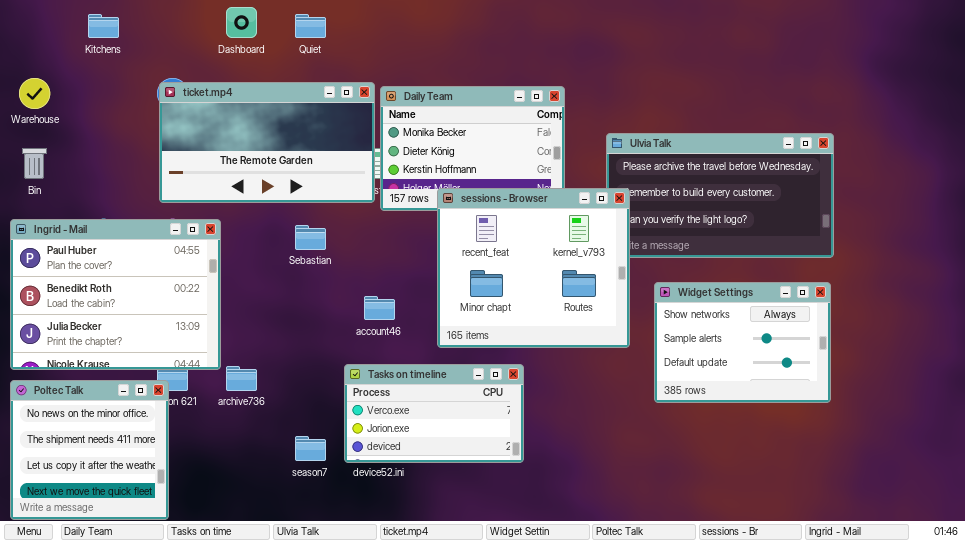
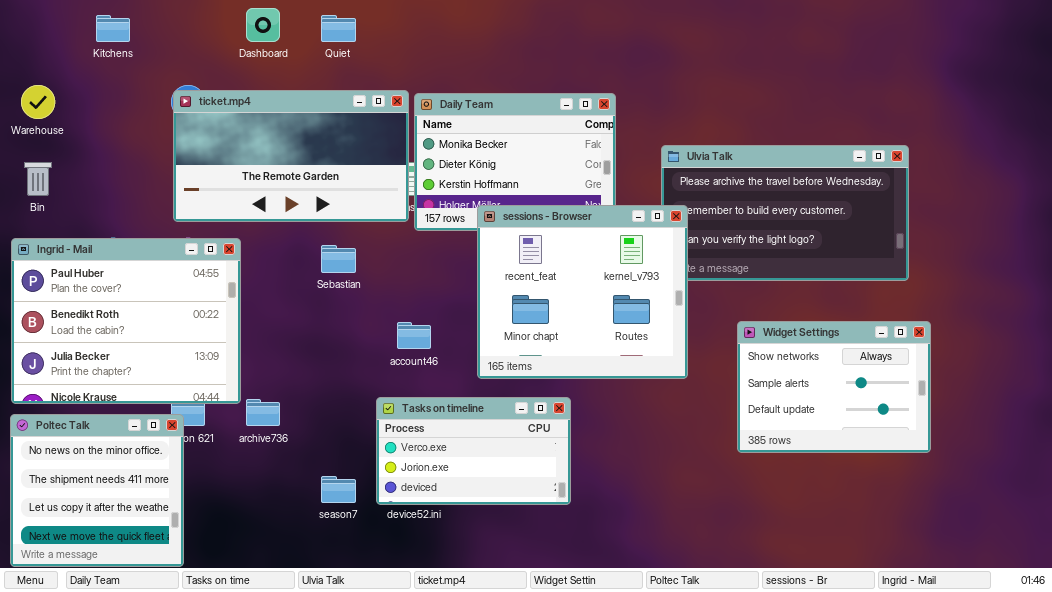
Widget Settings: [654,282,831,403] -> [737,321,931,453], moved

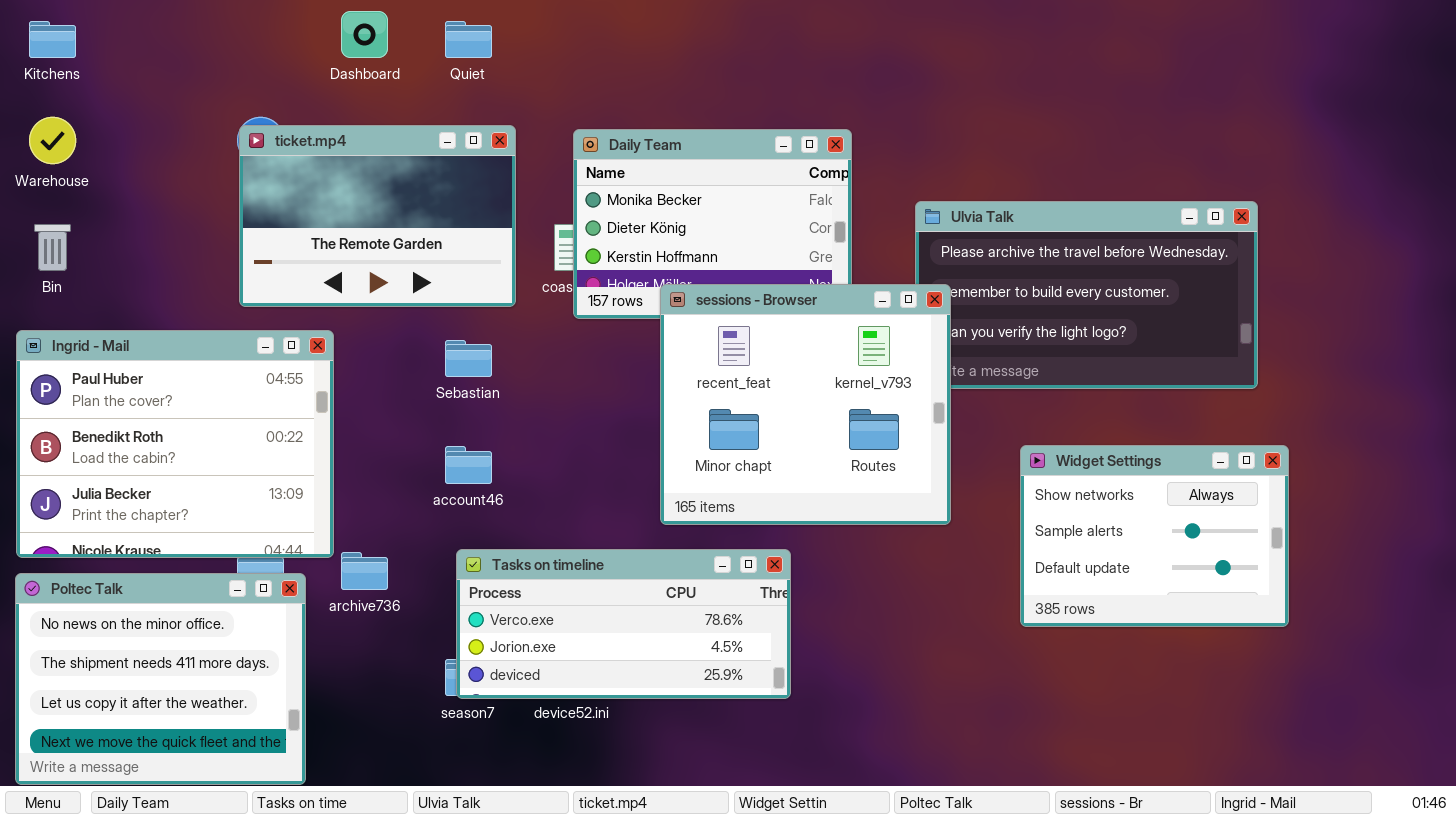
Kitchens: [96,15,130,42] -> [29,21,76,58], moved
ticket.mp4: [173,90,409,222] -> [239,125,516,307], resized
account46: [397,322,431,349] -> [445,446,492,484], moved
Tasks on timeline: [376,397,571,505] -> [456,549,791,699], resized
Poltec Talk: [10,414,184,567] -> [15,573,306,785], resized

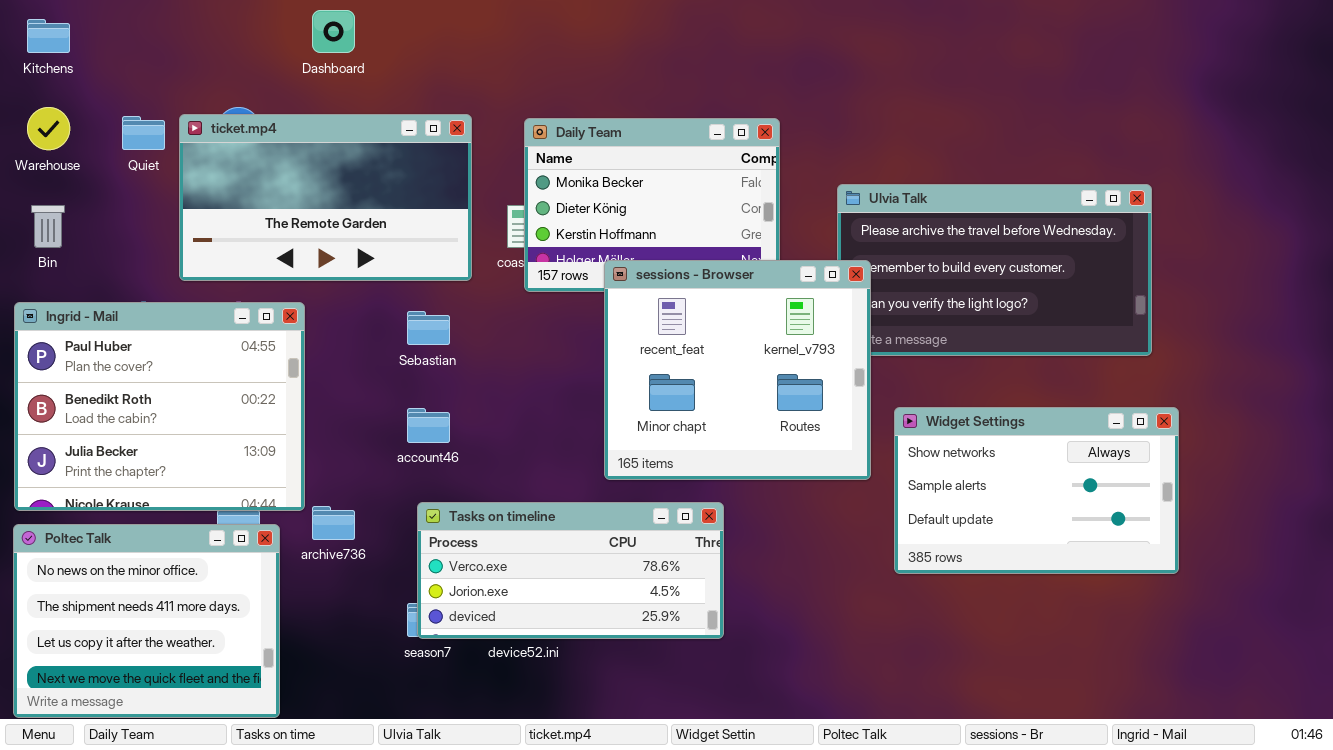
Quiet: [445,21,492,58] -> [122,116,165,150], moved
ticket.mp4: [239,125,516,307] -> [179,114,472,281], resized
Widget Settings: [1020,445,1289,627] -> [894,407,1179,574], resized

